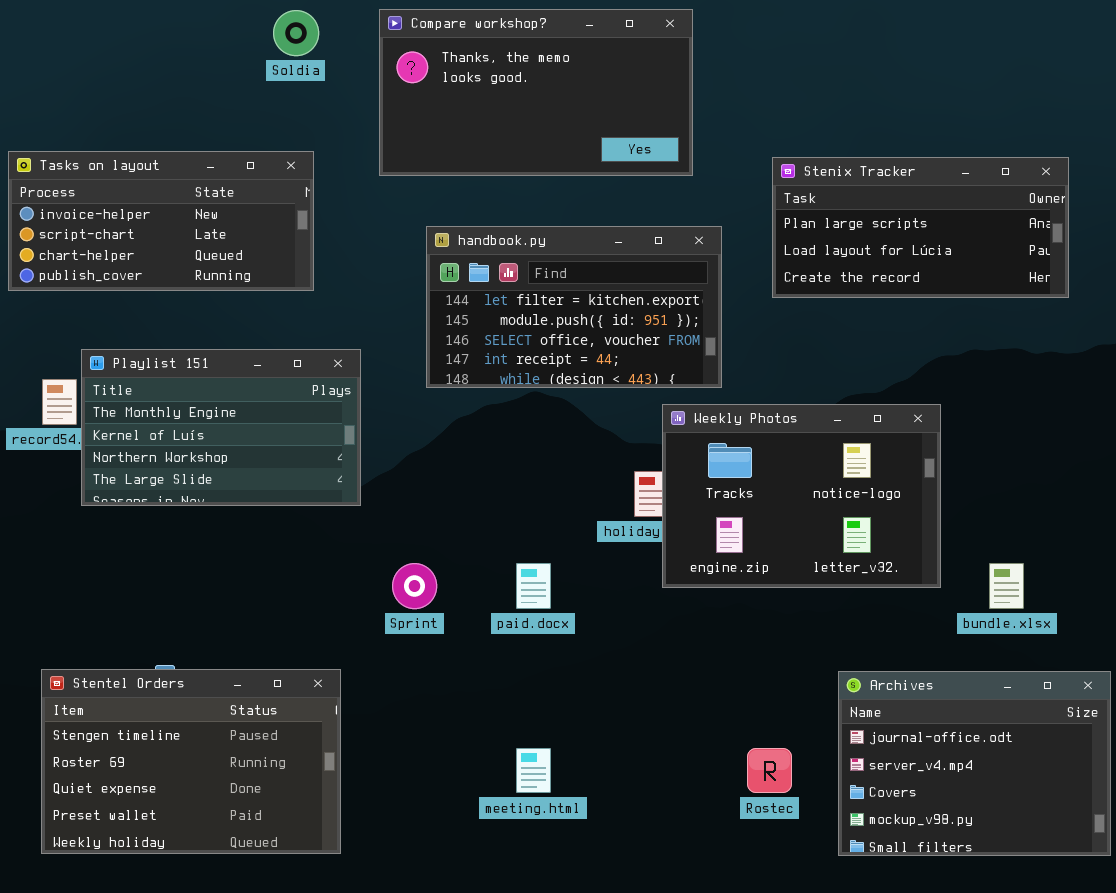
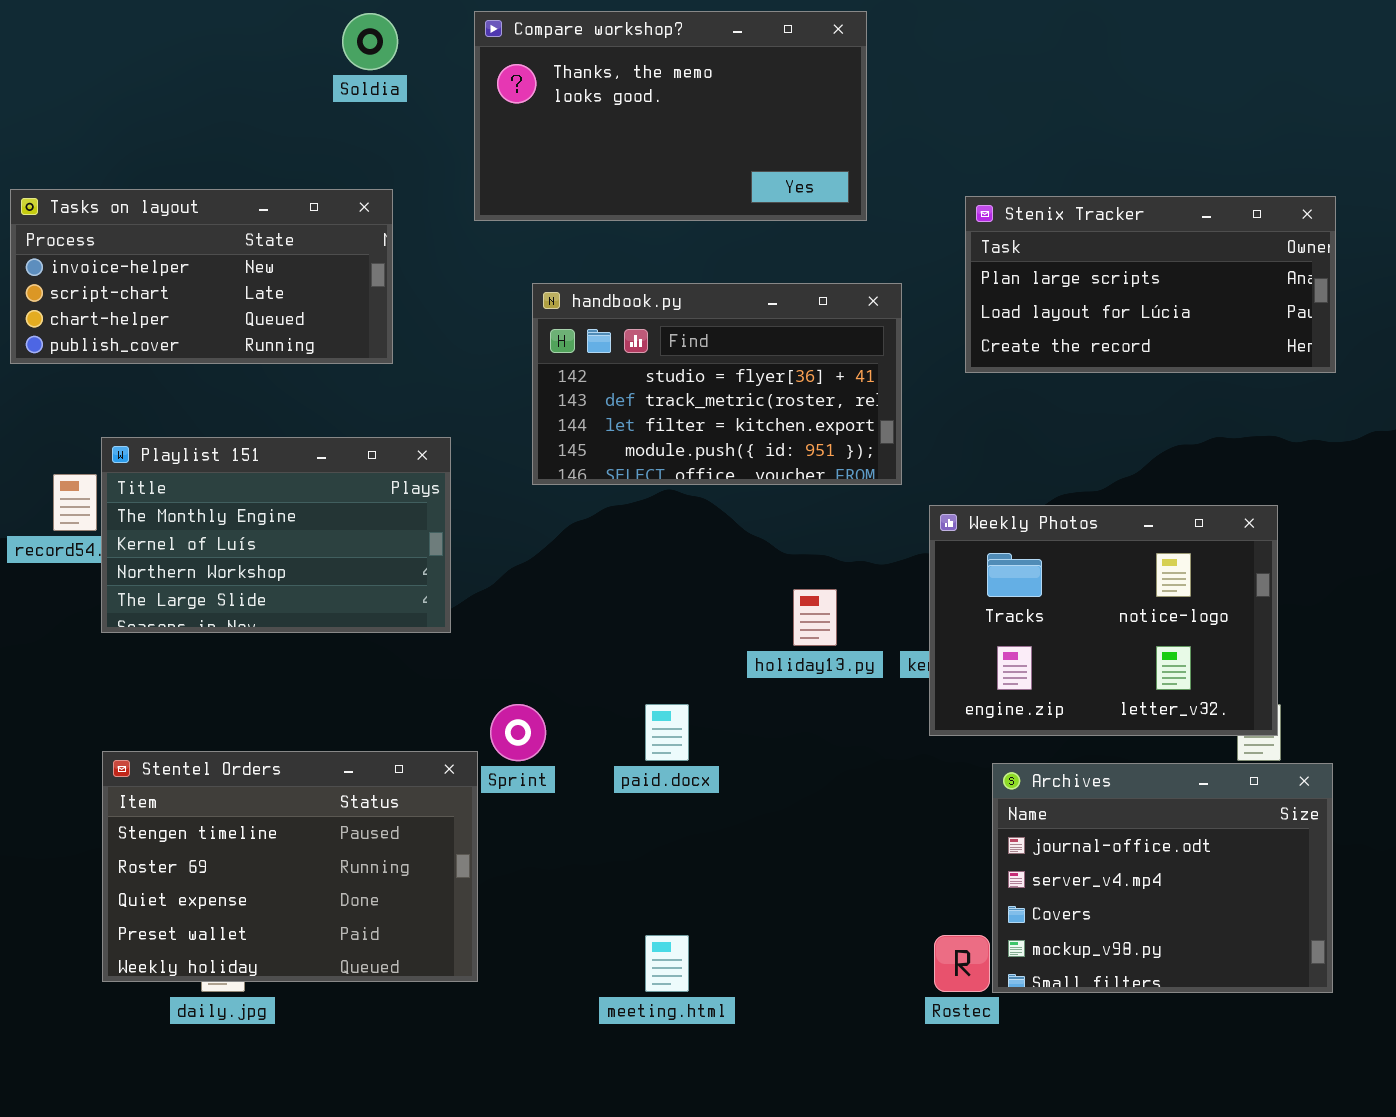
handbook.py: [426,226,722,388] -> [532,283,902,485], scrolled up 2 rows
Weekly Photos: [662,404,941,588] -> [929,505,1278,736], moved
Stentel Orders: [41,669,341,854] -> [102,751,478,982], moved
Archives: [838,671,1111,856] -> [992,763,1333,993], moved

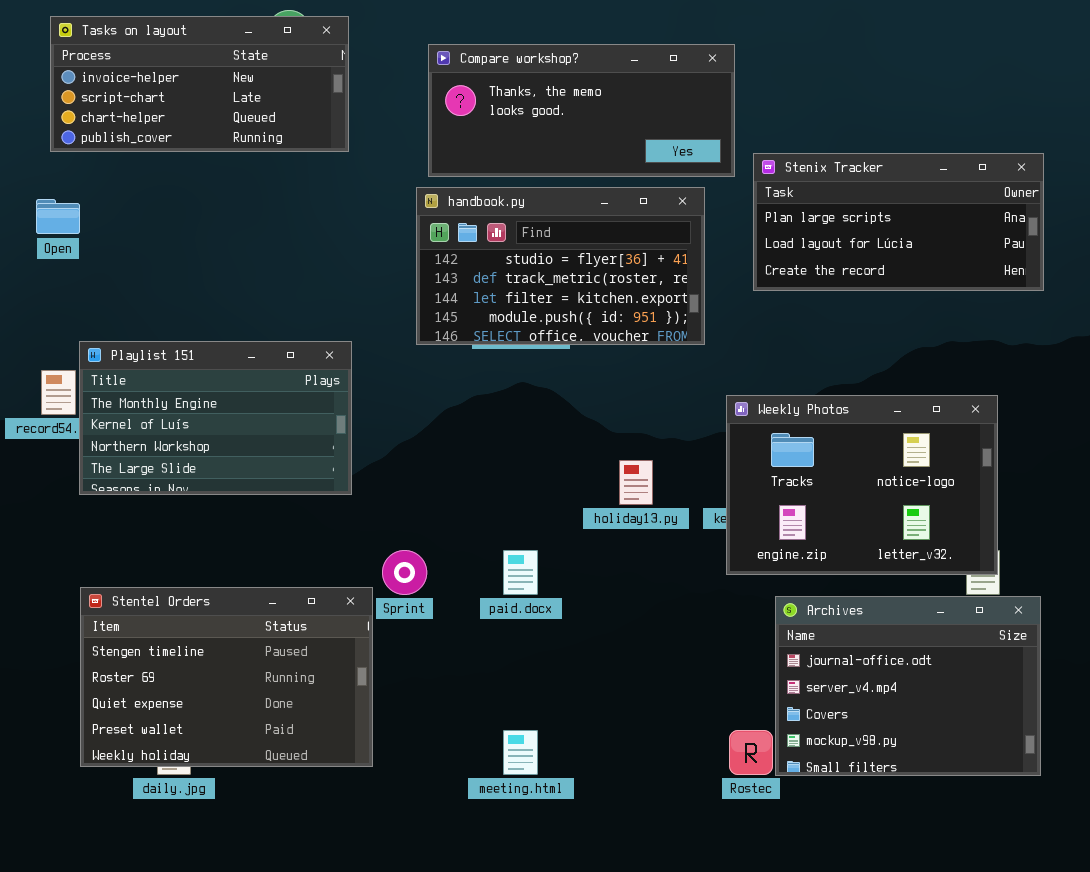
Compare workshop?: [474,11,867,221] -> [428,44,735,177], moved, resized
Tasks on layout: [10,189,393,364] -> [50,16,349,152], moved
handbook.py: [532,283,902,485] -> [416,187,705,345], moved

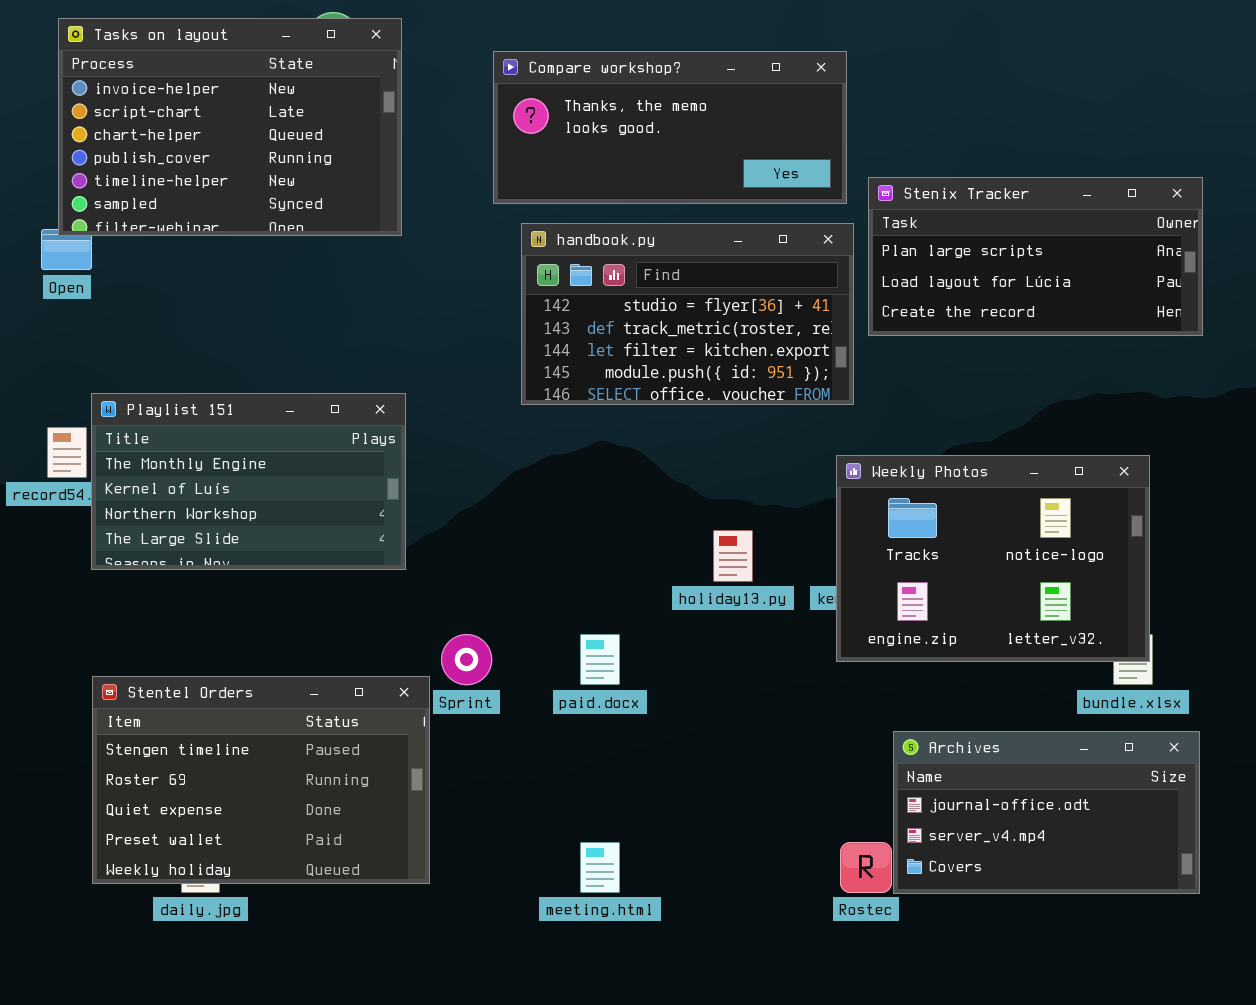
Tasks on layout: [50,16,349,152] -> [58,18,402,236], resized
handbook.py: [416,187,705,345] -> [521,223,854,405], moved
Archives: [775,596,1041,776] -> [893,731,1200,894], resized

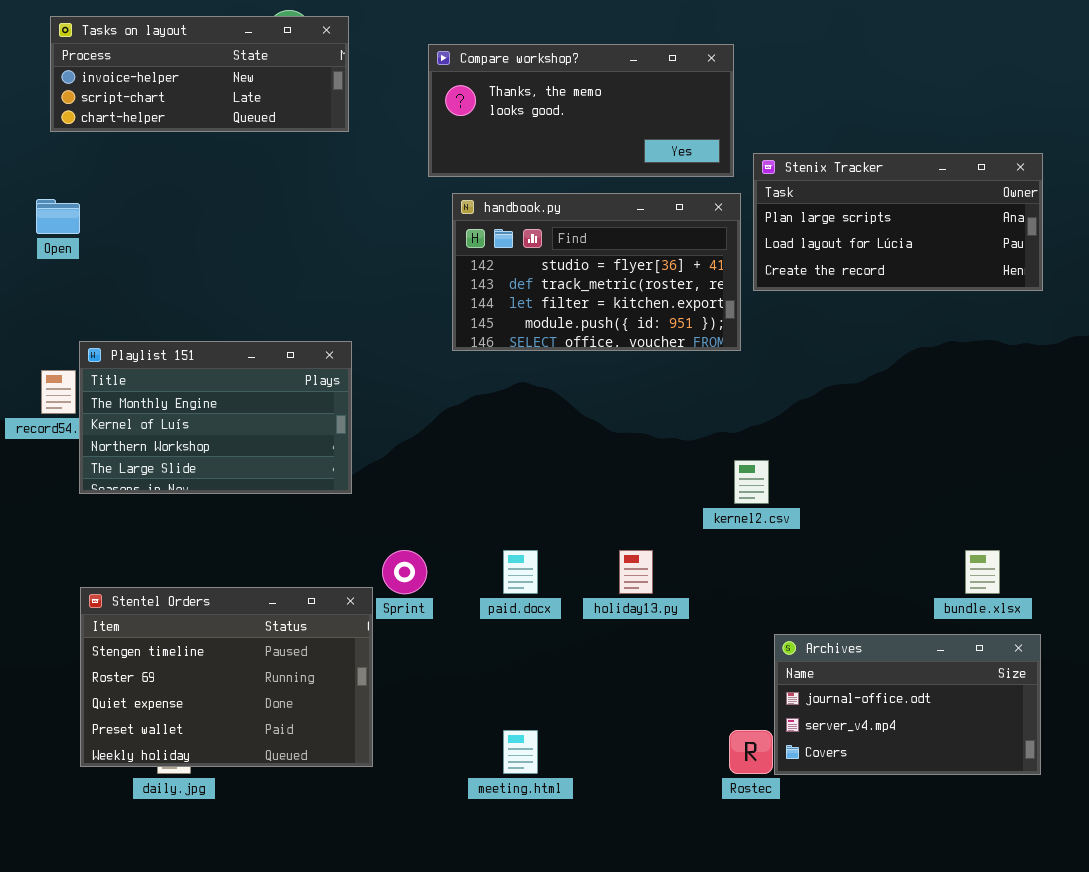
Tasks on layout: [58,18,402,236] -> [50,16,349,132], resized
Weekly Photos: [836,455,1150,662] -> none, closed
holiday13.py: [713,530,753,582] -> [619,550,653,594], moved

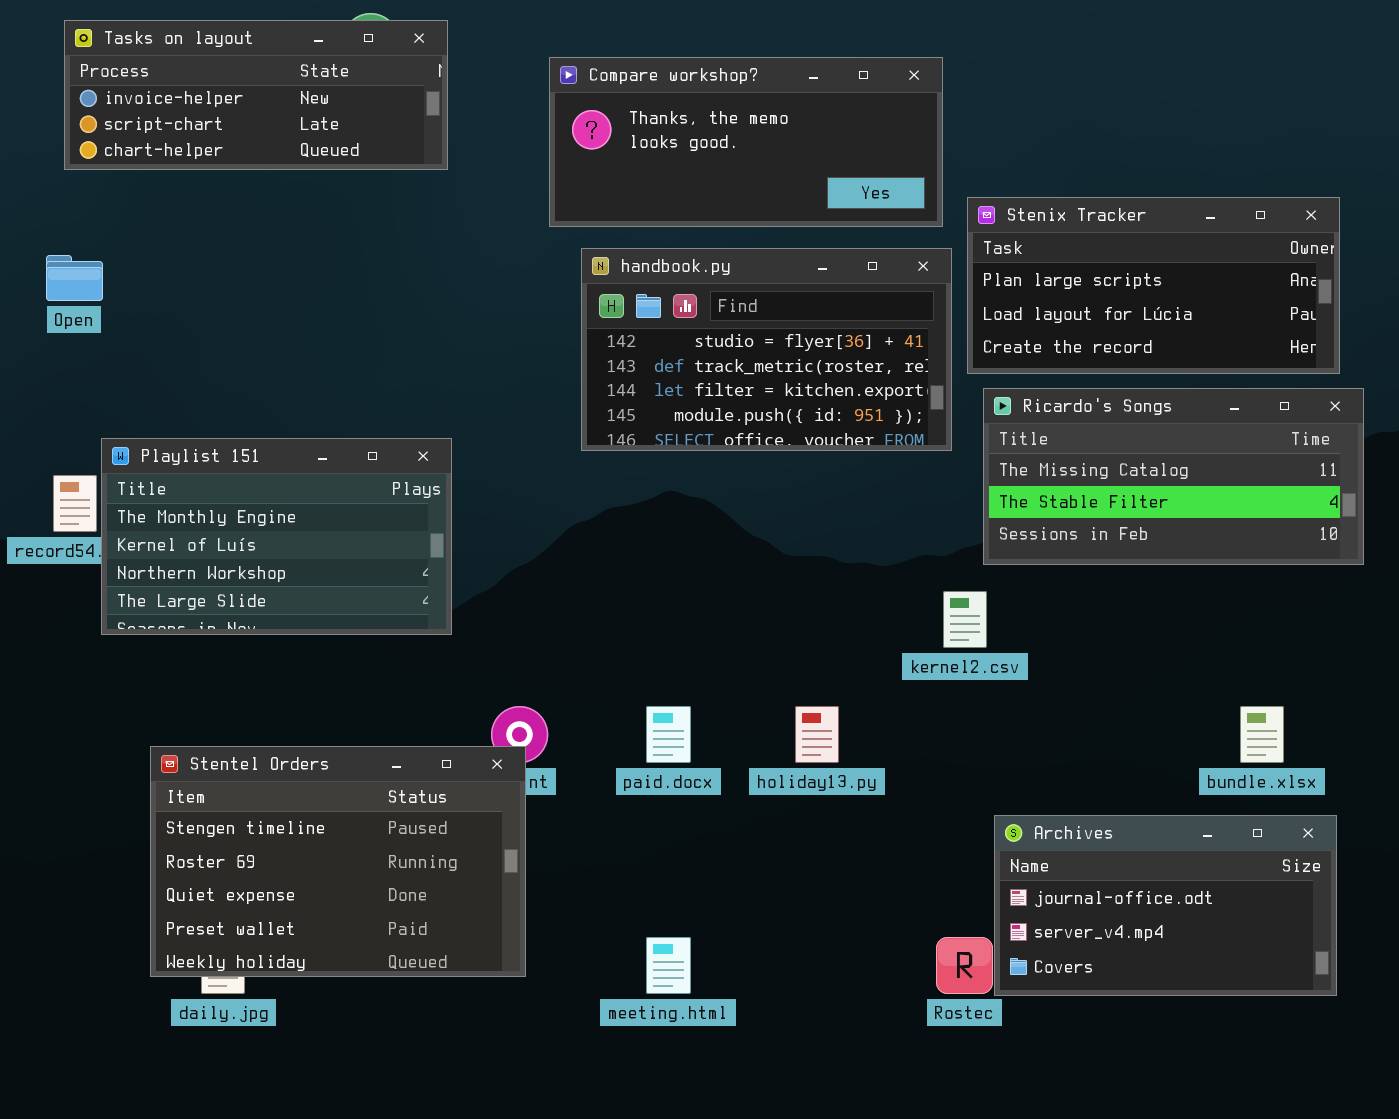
Ricardo's Songs: none -> [983,388,1364,565], opened
Stentel Orders: [80,587,373,767] -> [150,746,526,977], moved

